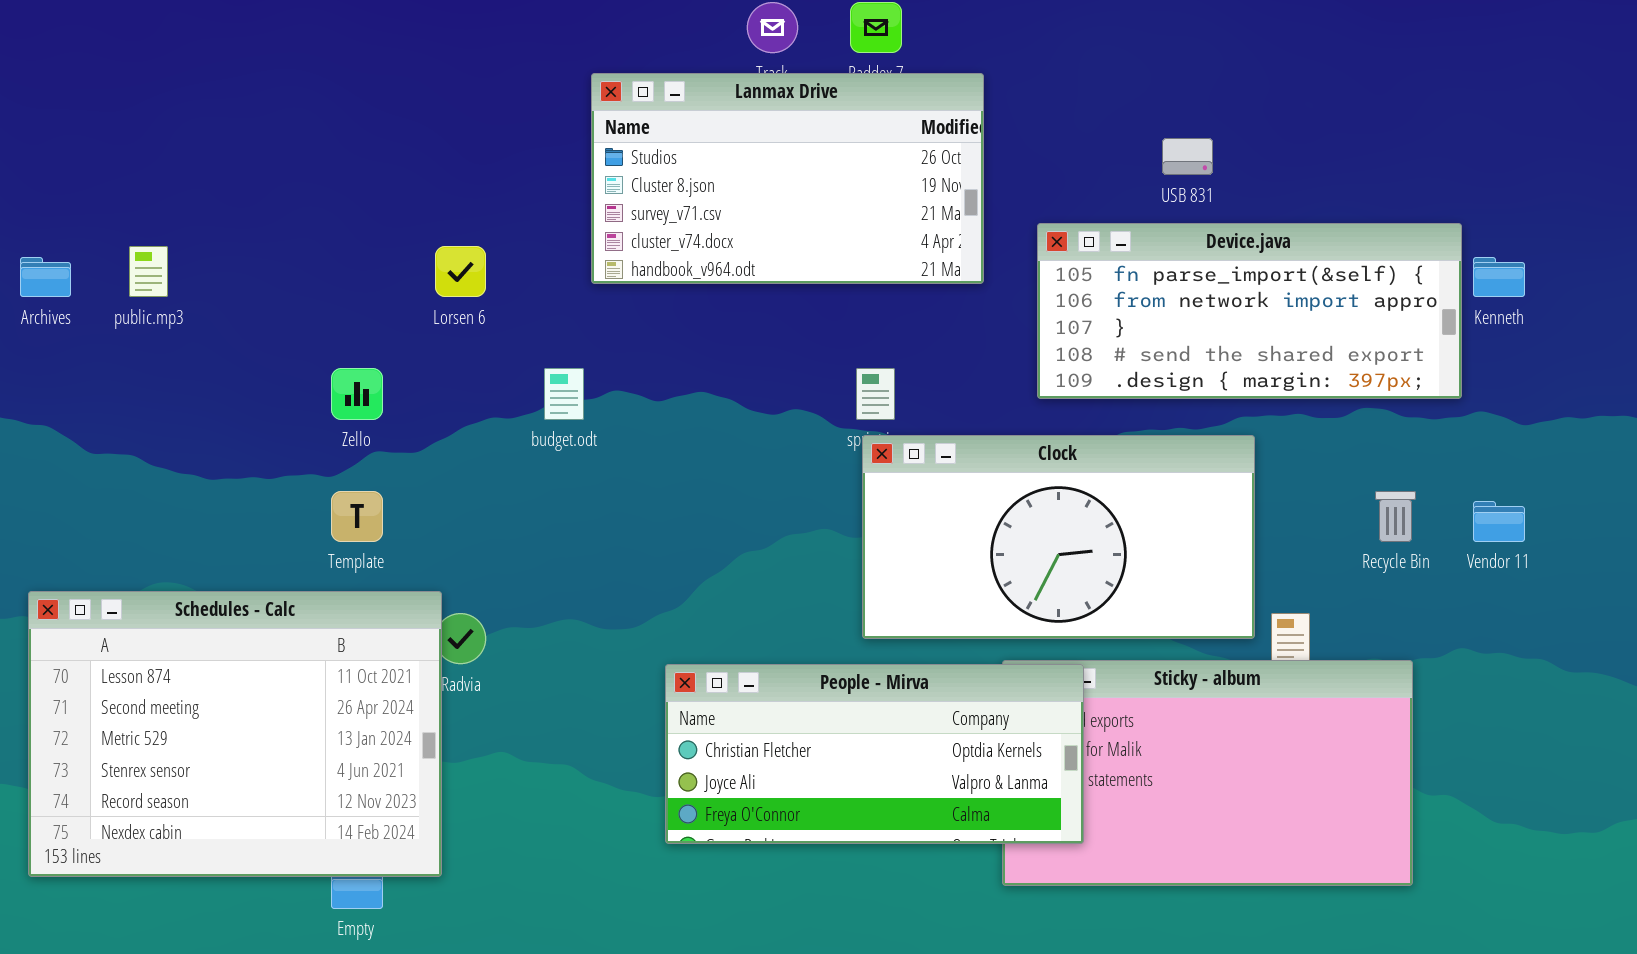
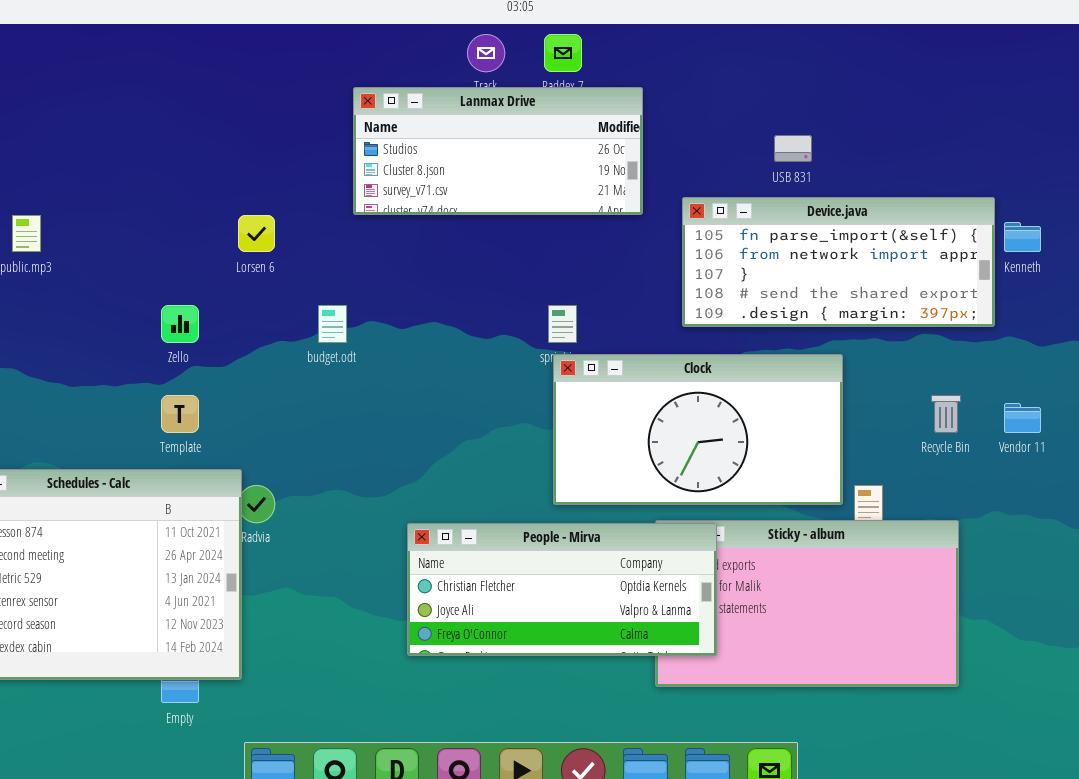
Lanmax Drive: [591,73,984,284] -> [353,87,643,215], resized

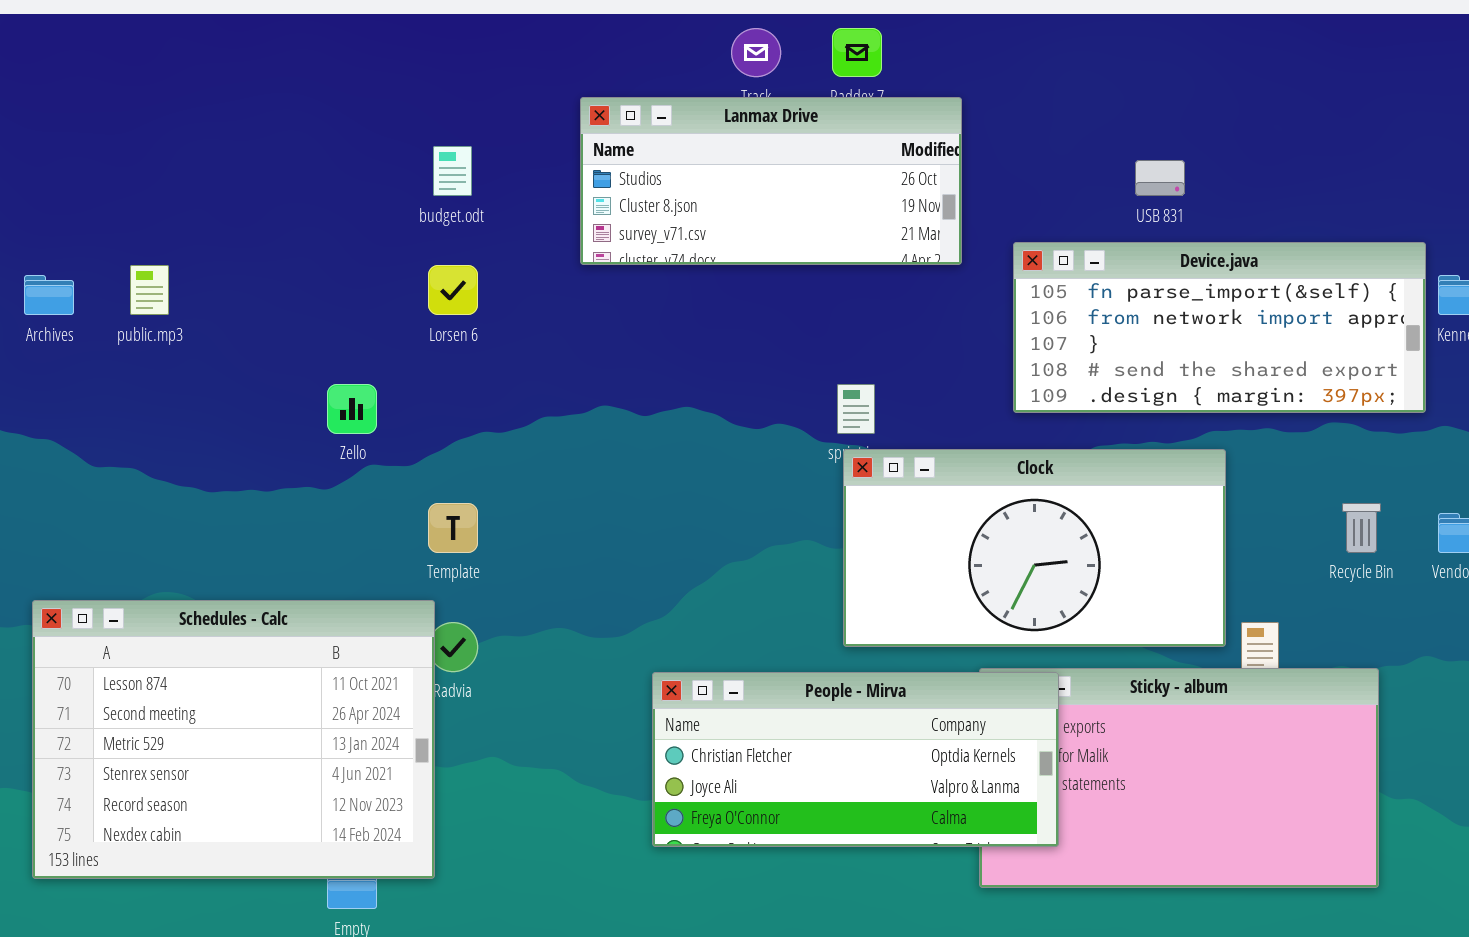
budget.odt: [318,305,347,343] -> [433,146,472,196], moved
Template: [161,395,199,433] -> [428,503,478,553], moved

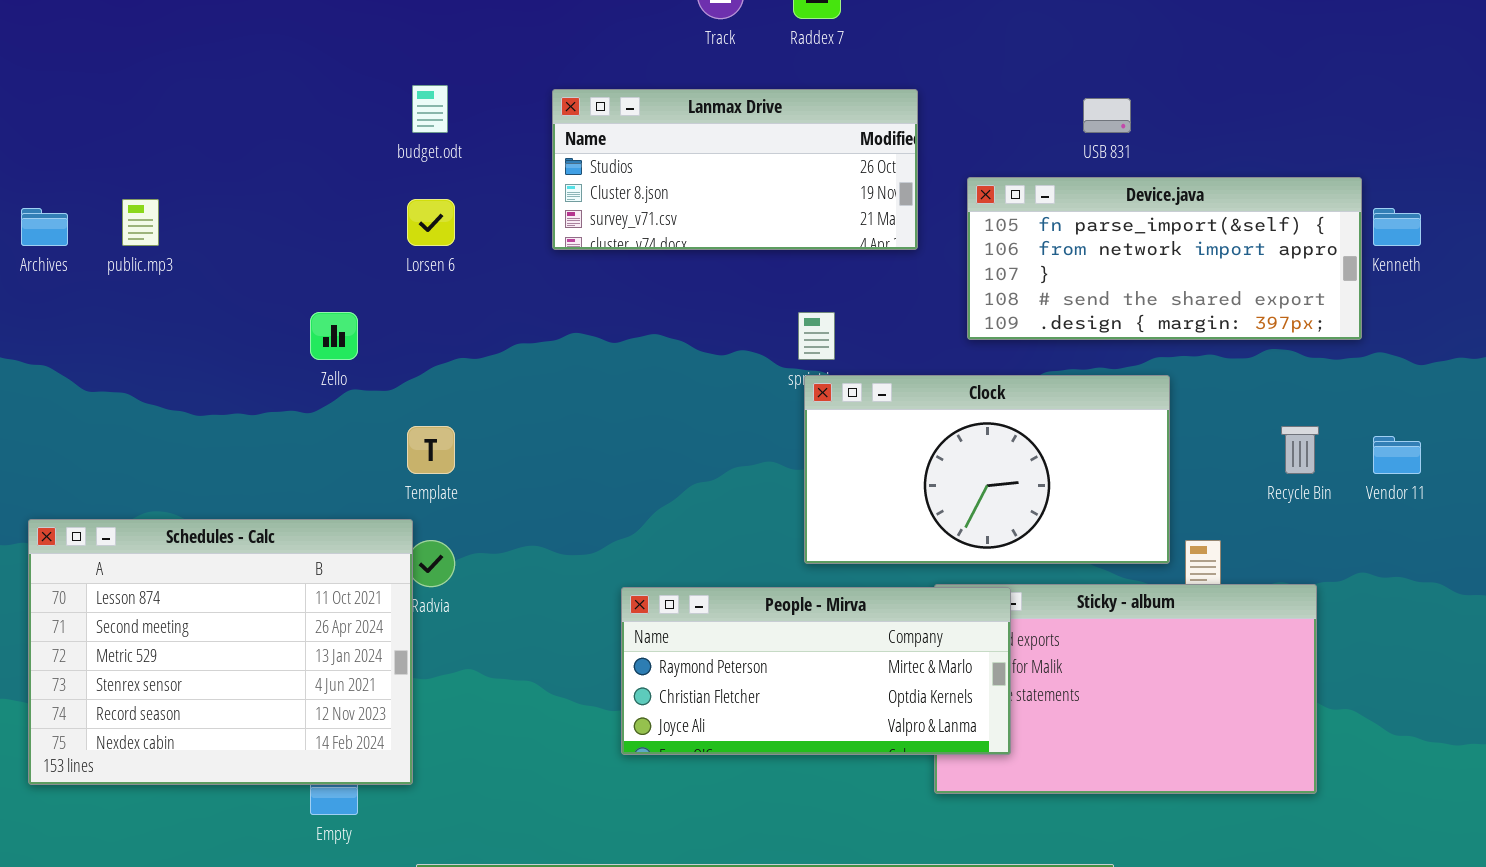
Lanmax Drive: [580,97,962,265] -> [552,89,918,250], moved
People - Mirva: [652,672,1059,847] -> [621,587,1011,755], scrolled up 1 row

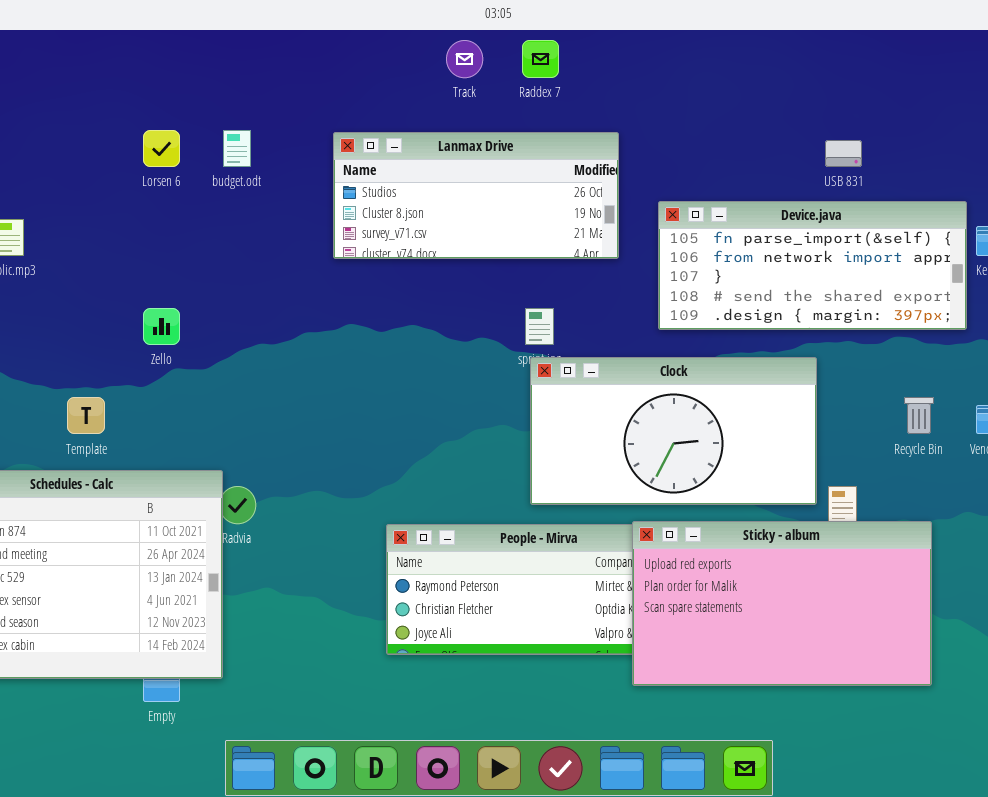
USB 831: [1083,98,1131,133] -> [825,140,862,167], moved
Lorsen 6: [407,199,455,246] -> [143,130,180,167], moved
Template: [407,426,455,474] -> [67,397,105,434], moved
Sticky - album: [934,584,1317,794] -> [632,521,932,686], raised

